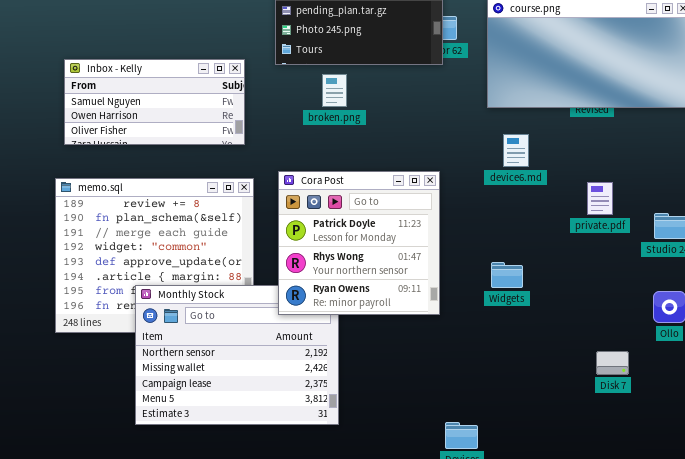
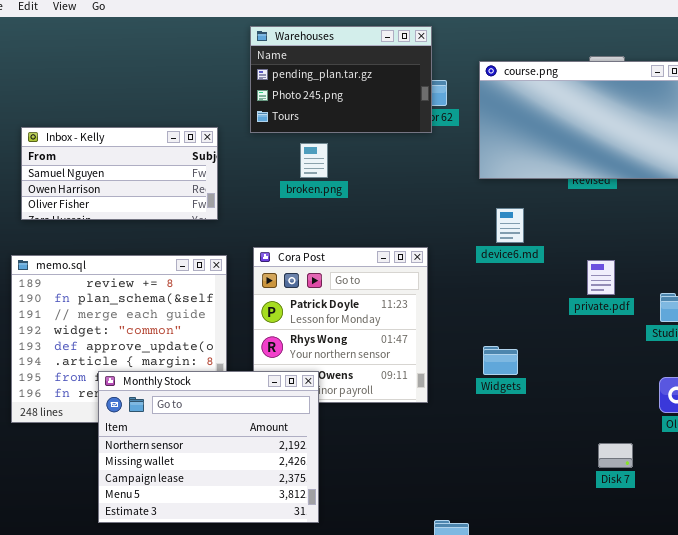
Monthly Stock: [135,285,339,425] -> [98,371,319,523], raised

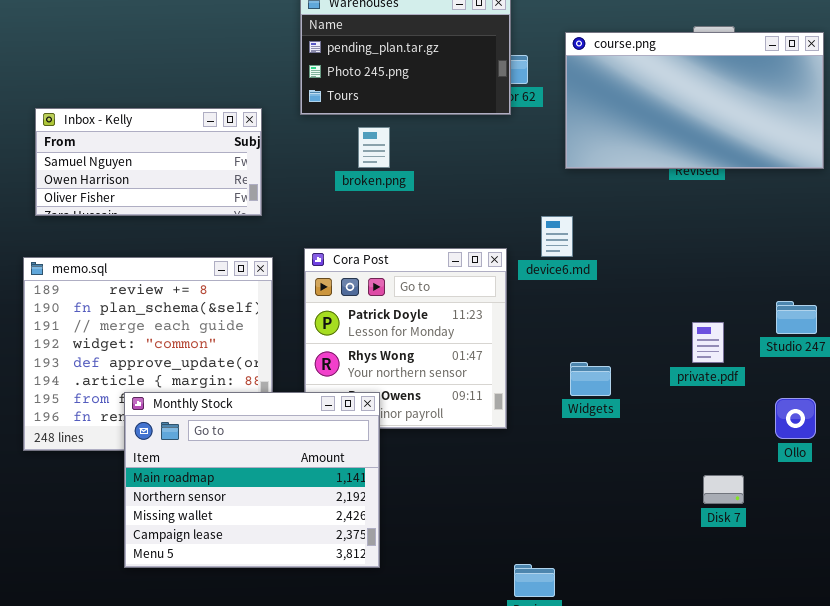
device6.md: [496,208,524,243] -> [541,216,573,257], moved
private.pdf: [587,260,615,295] -> [692,322,724,363], moved
Monthly Stock: [98,371,319,523] -> [124,392,380,568], scrolled up 1 row

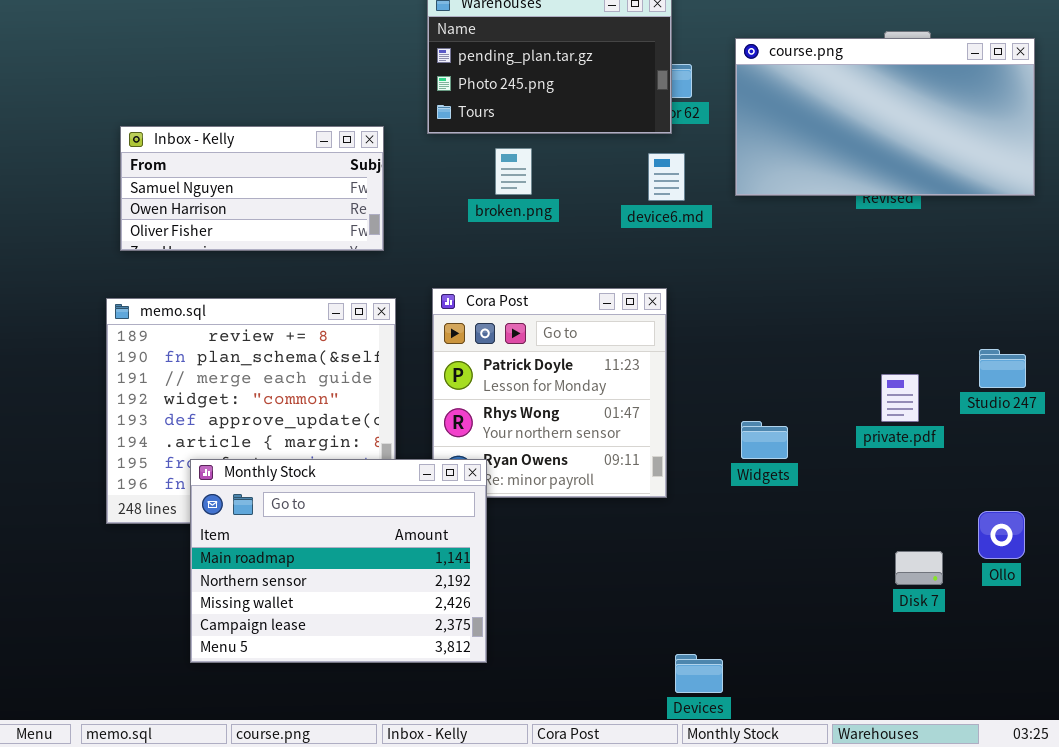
device6.md: [541,216,573,257] -> [648,153,685,201], moved
Monthly Stock: [124,392,380,568] -> [190,459,487,663], moved
Ollo: [775,398,816,439] -> [978,511,1025,559], moved

